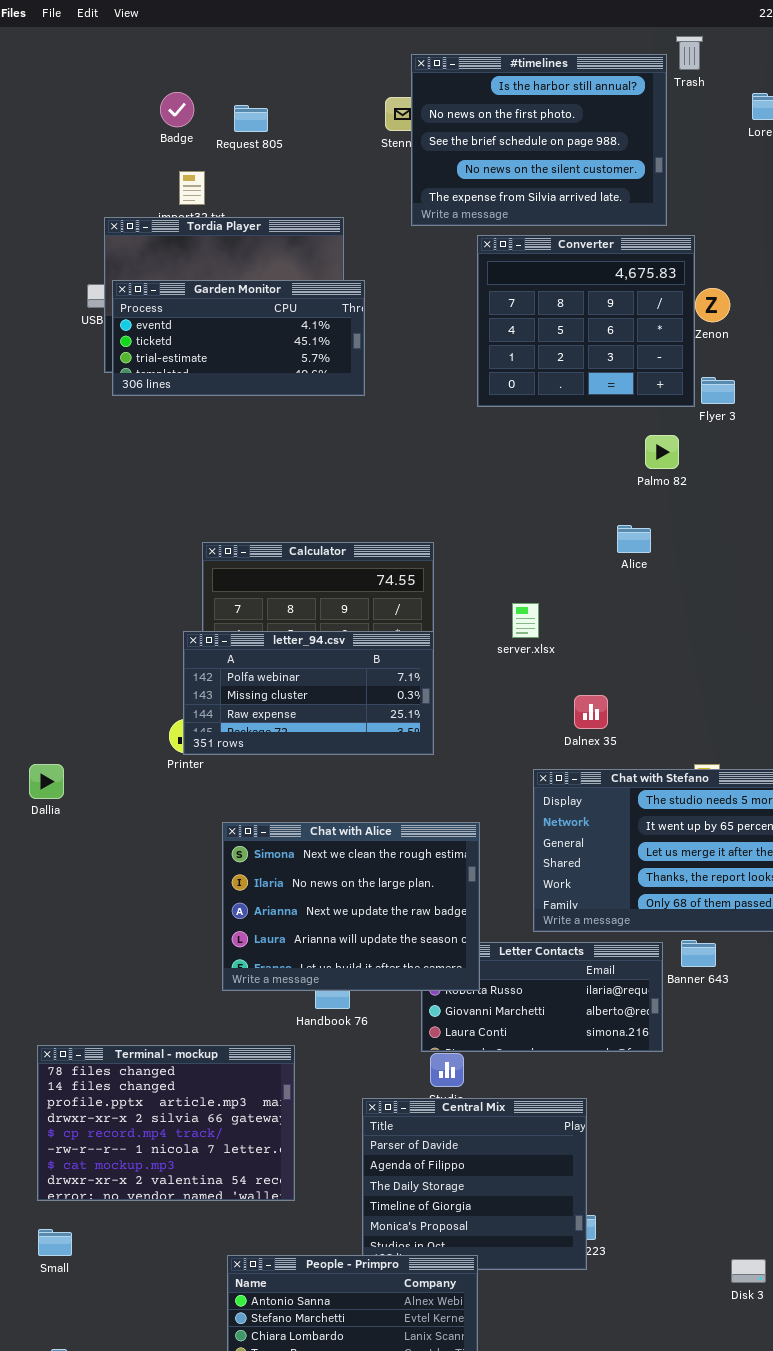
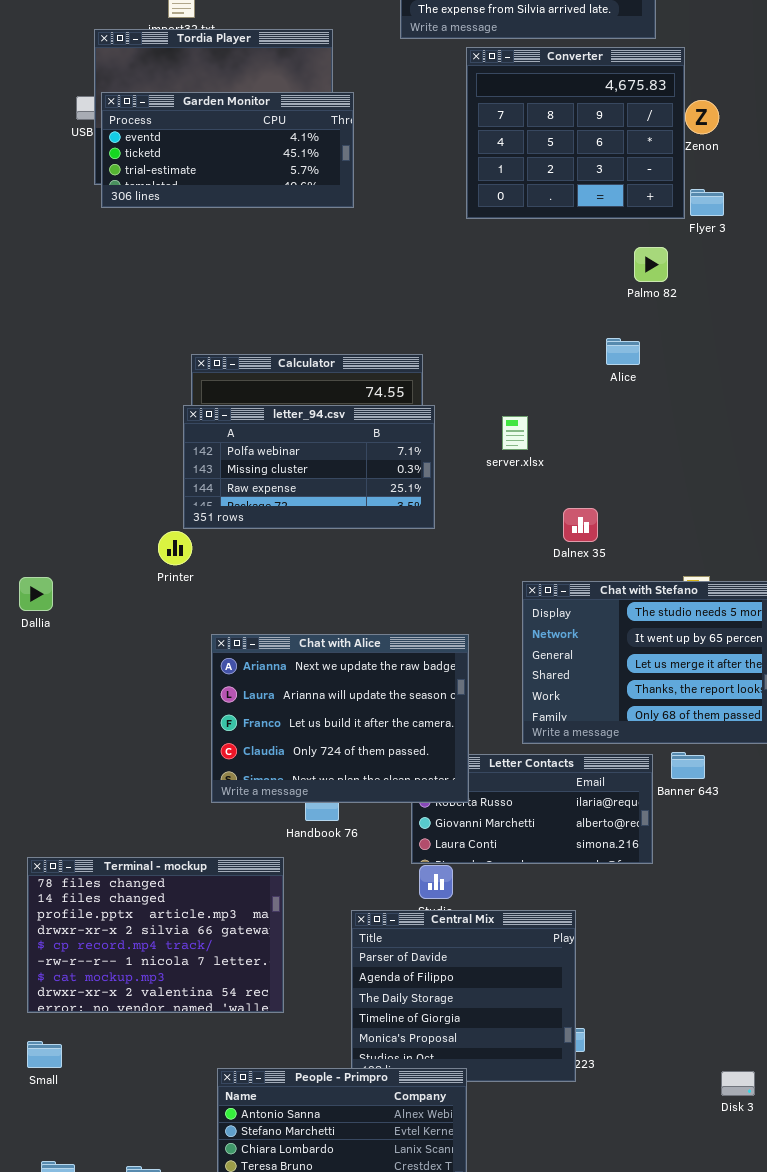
letter_94.csv: [183,631,434,755] -> [183,405,435,529], moved
Chat with Alice: [222,822,480,991] -> [211,634,469,803], scrolled down 2 rows

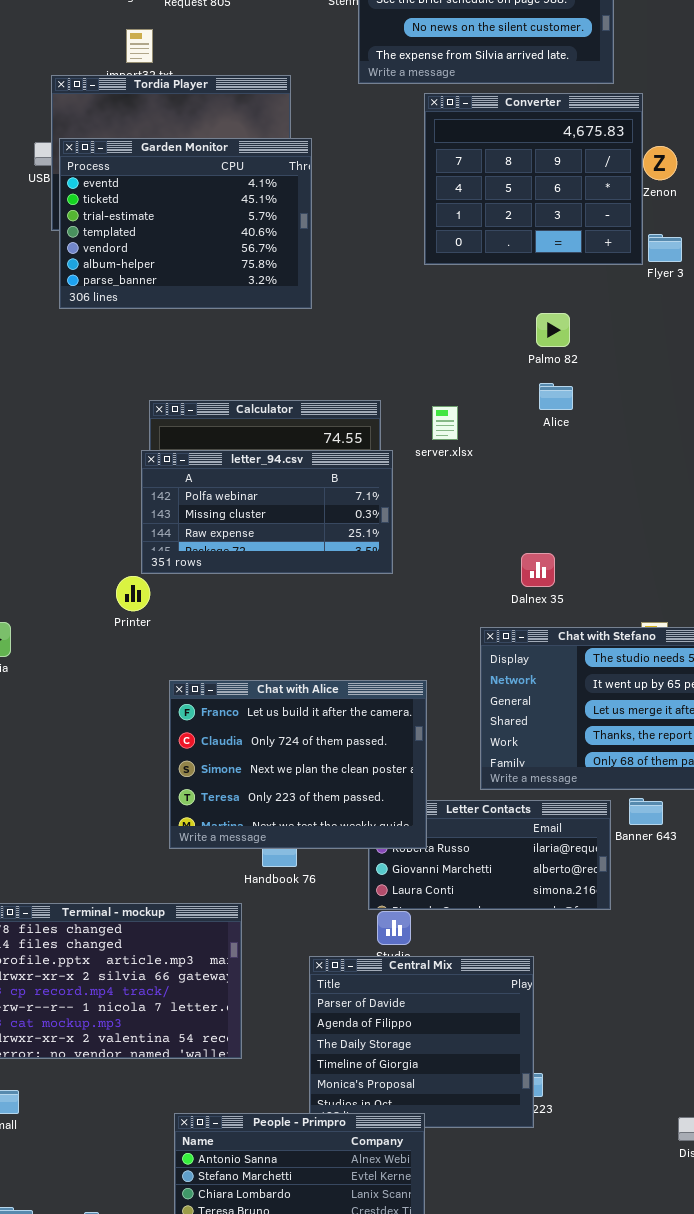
Garden Monitor: [101,92,354,208] -> [59,138,312,309], resized
Palmo 82: [634,247,668,282] -> [536,313,570,347], moved
Alice: [606,338,640,365] -> [539,383,573,410], moved
server.xlsx: [502,416,528,450] -> [432,406,458,440], moved
Chat with Alice: [211,634,469,803] -> [169,680,427,849], scrolled down 2 rows

